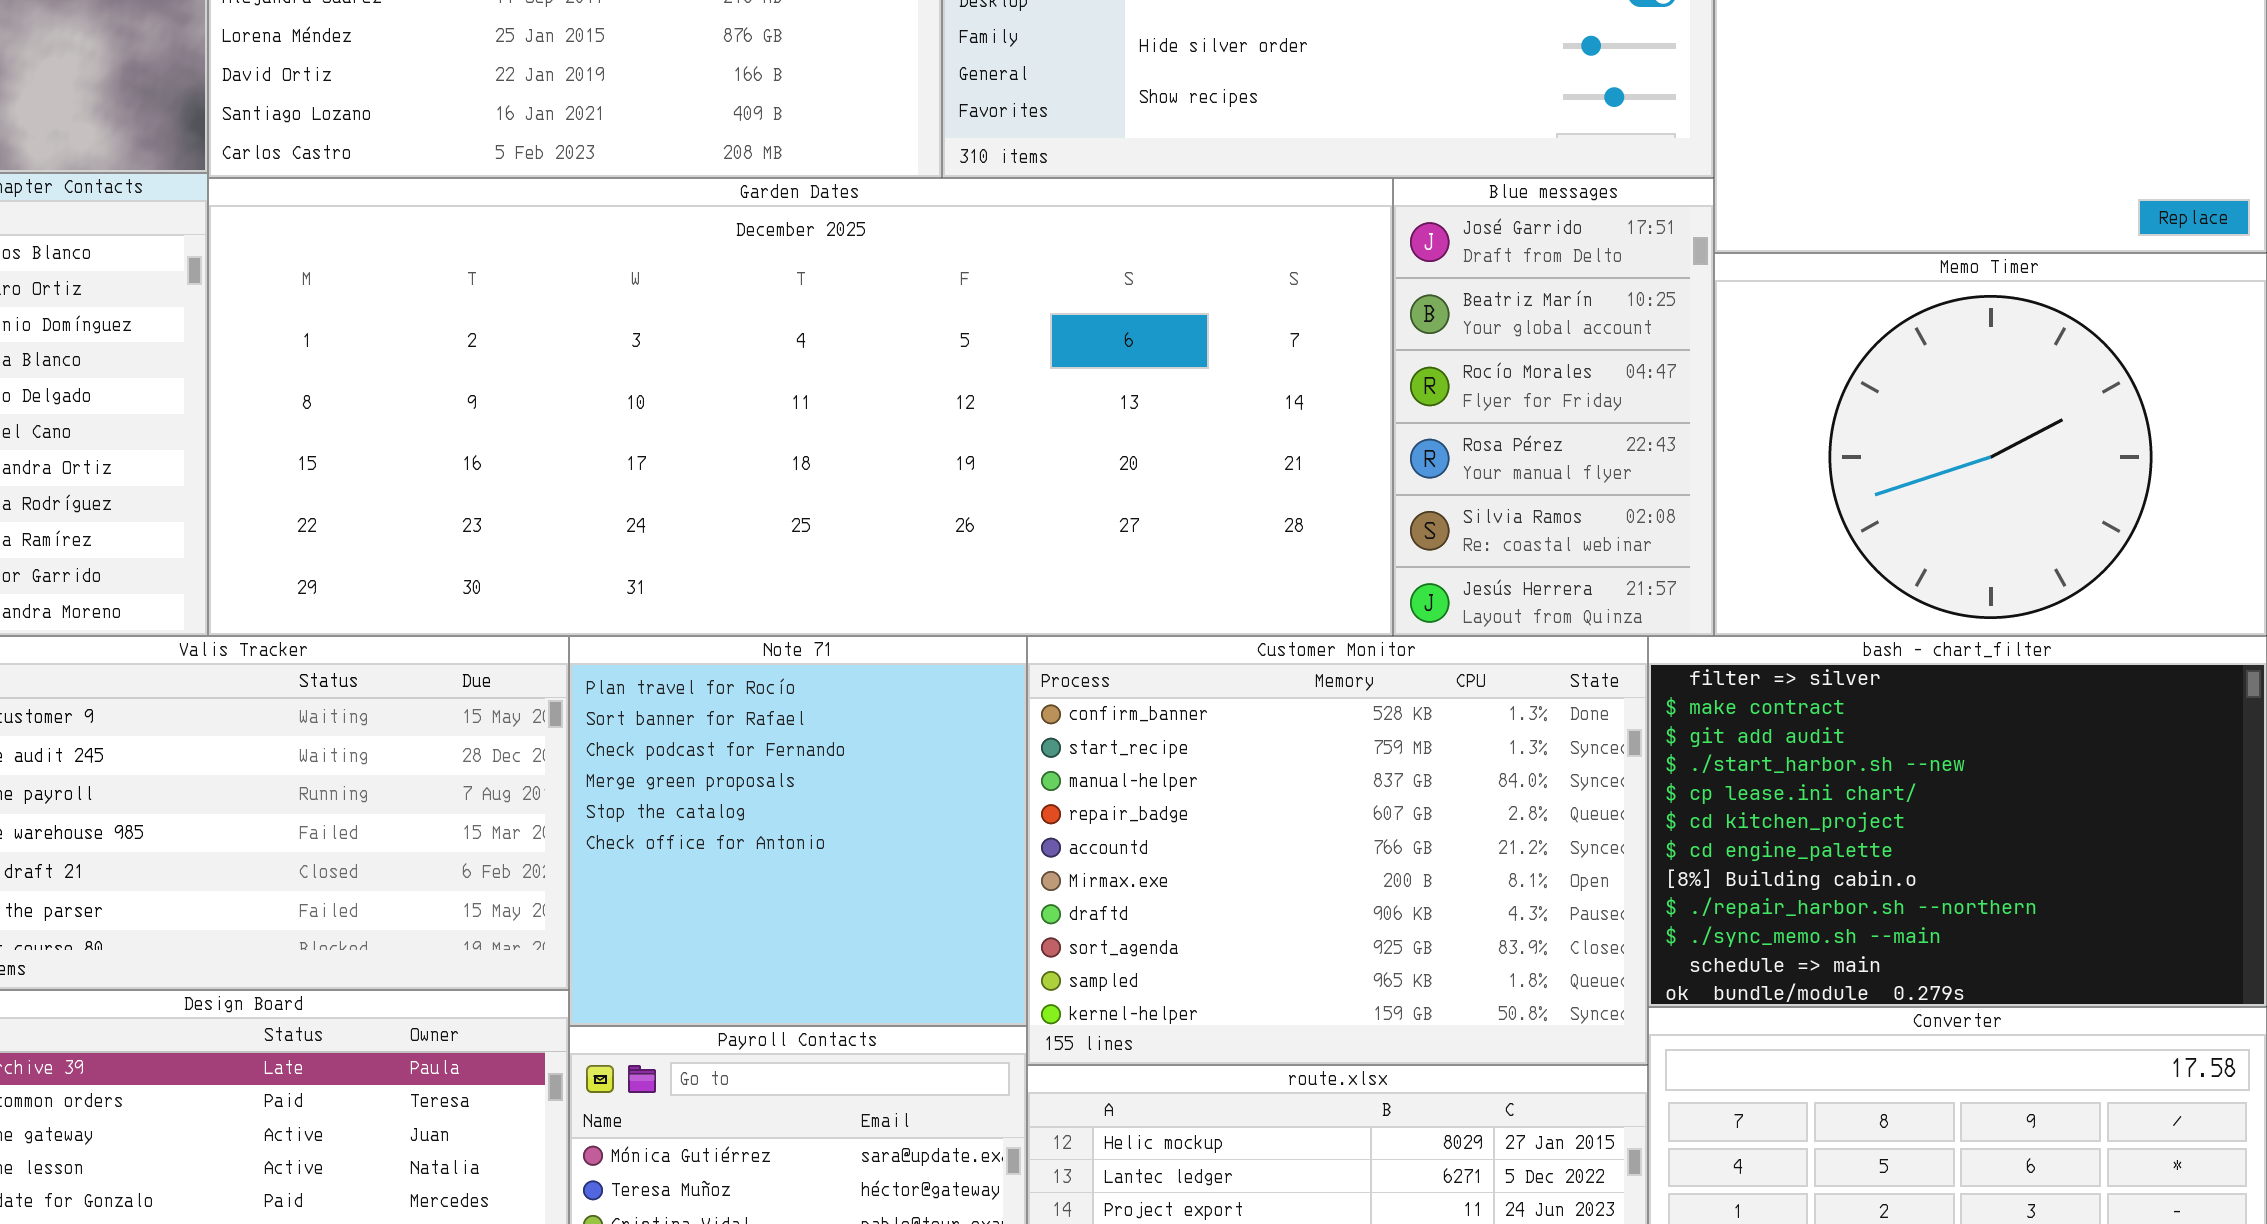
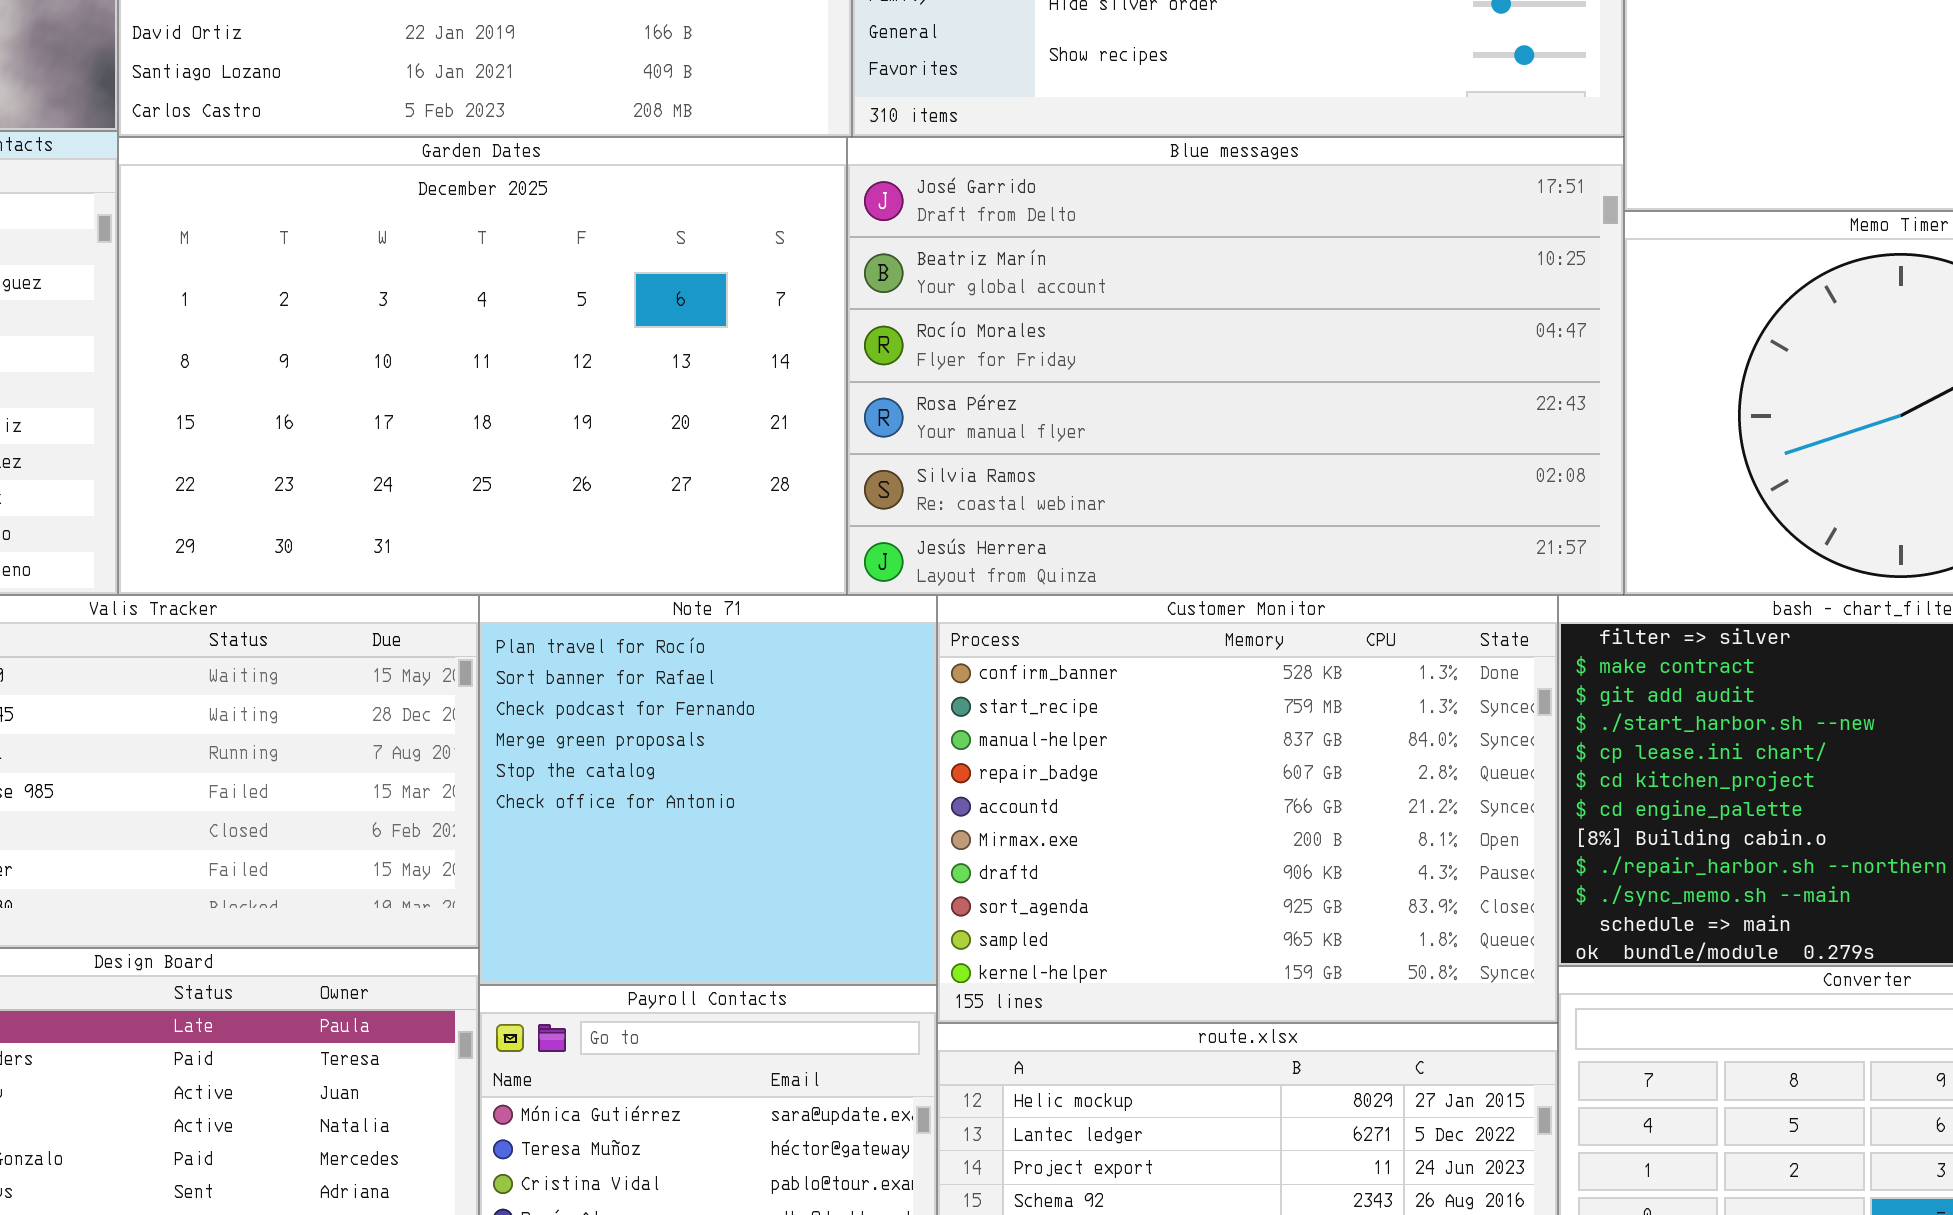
Garden Dates: [208,178,1393,636] -> [118,137,847,595], resized
Blue messages: [1393,178,1714,636] -> [847,137,1624,595], resized

